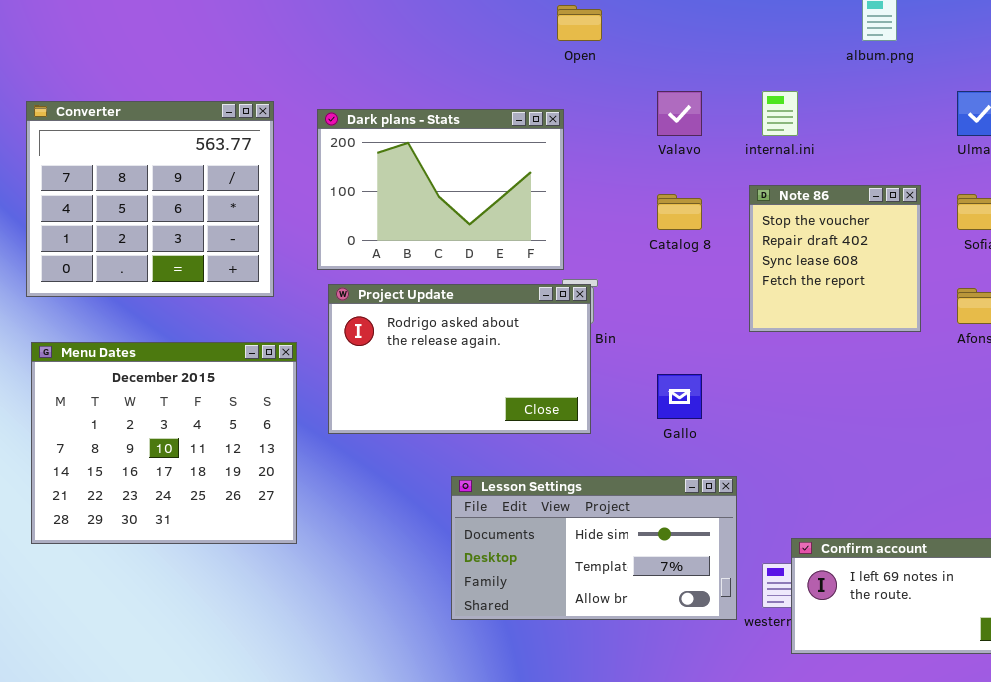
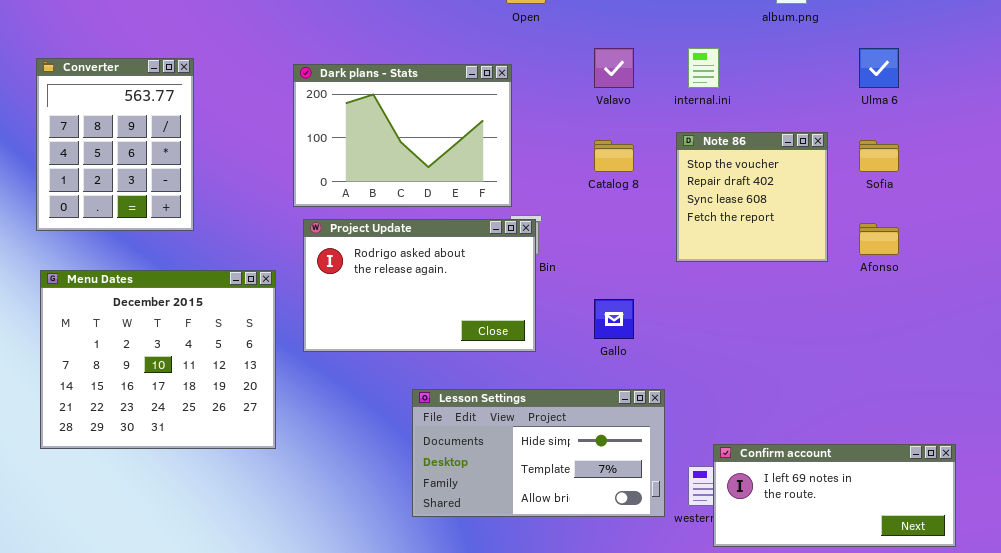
Converter: [26,101,274,297] -> [36,58,194,231], resized

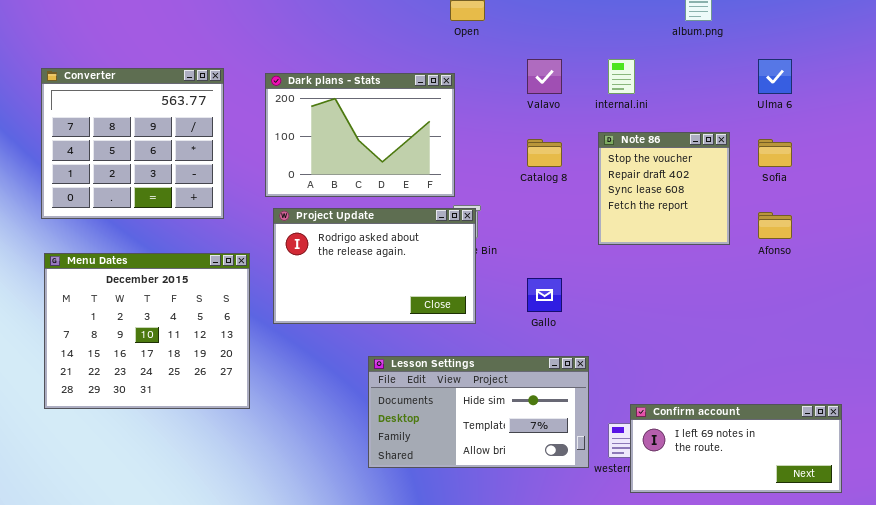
Converter: [36,58,194,231] -> [41,68,224,219], resized

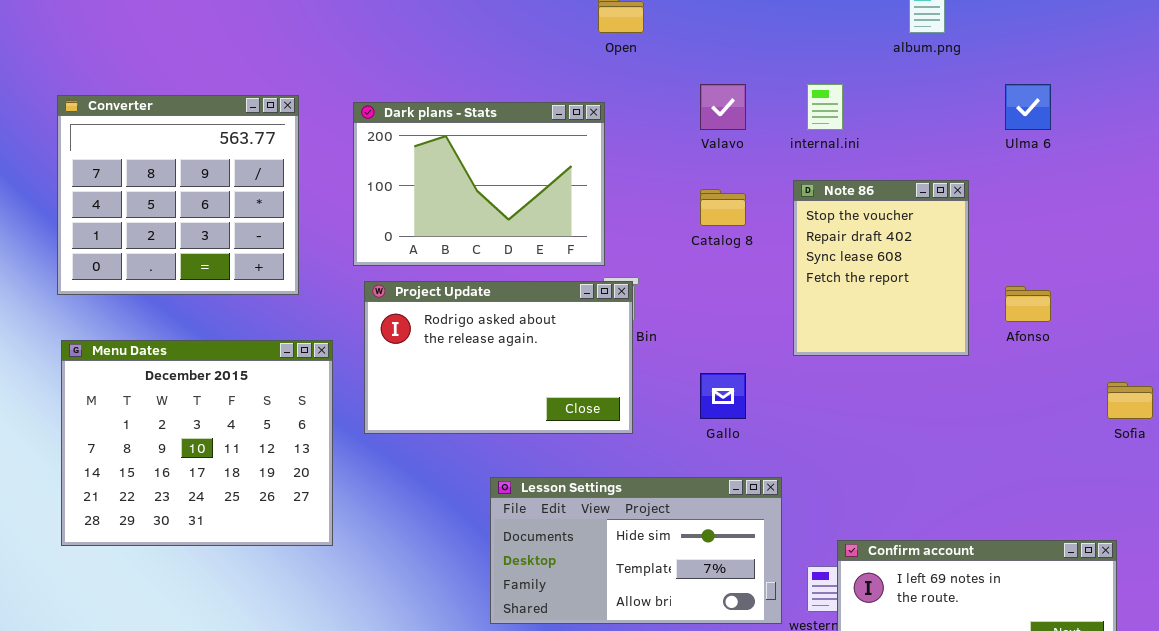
Note 86: [598,132,730,245] -> [793,180,969,356], resized
Sofia: [758,139,792,167] -> [1107,382,1153,419], moved

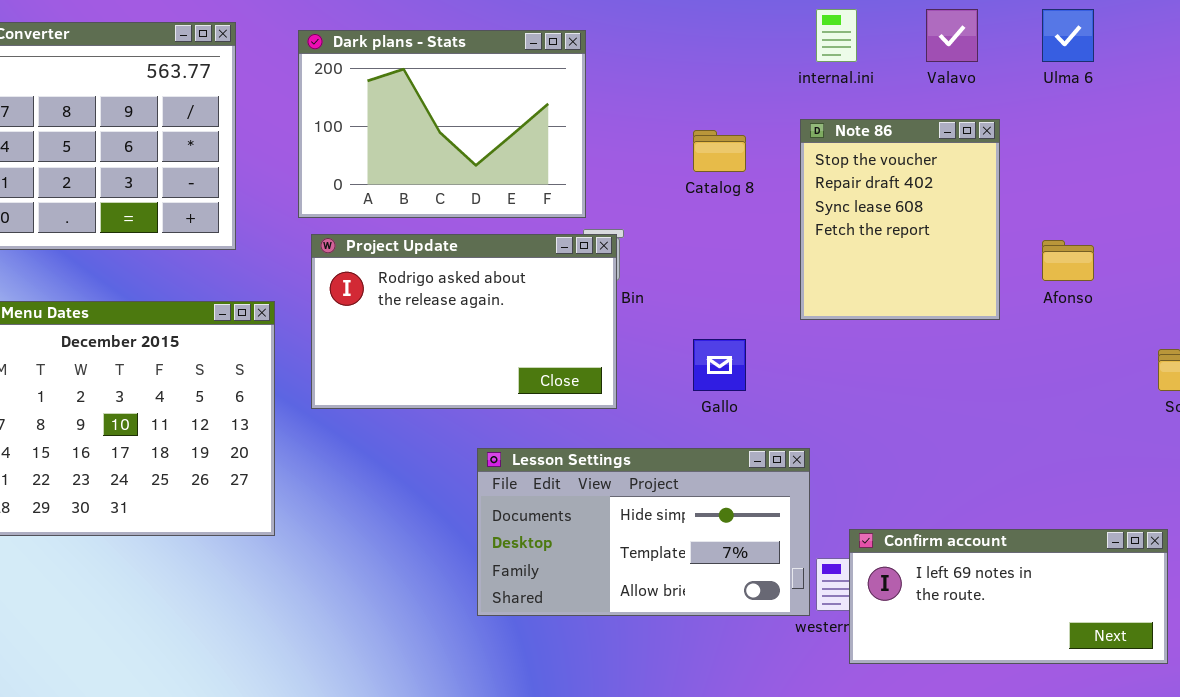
Valavo: [700,84,746,130] -> [926,9,978,62], moved
Lesson Settings: [490,477,782,624] -> [477,448,810,616], moved

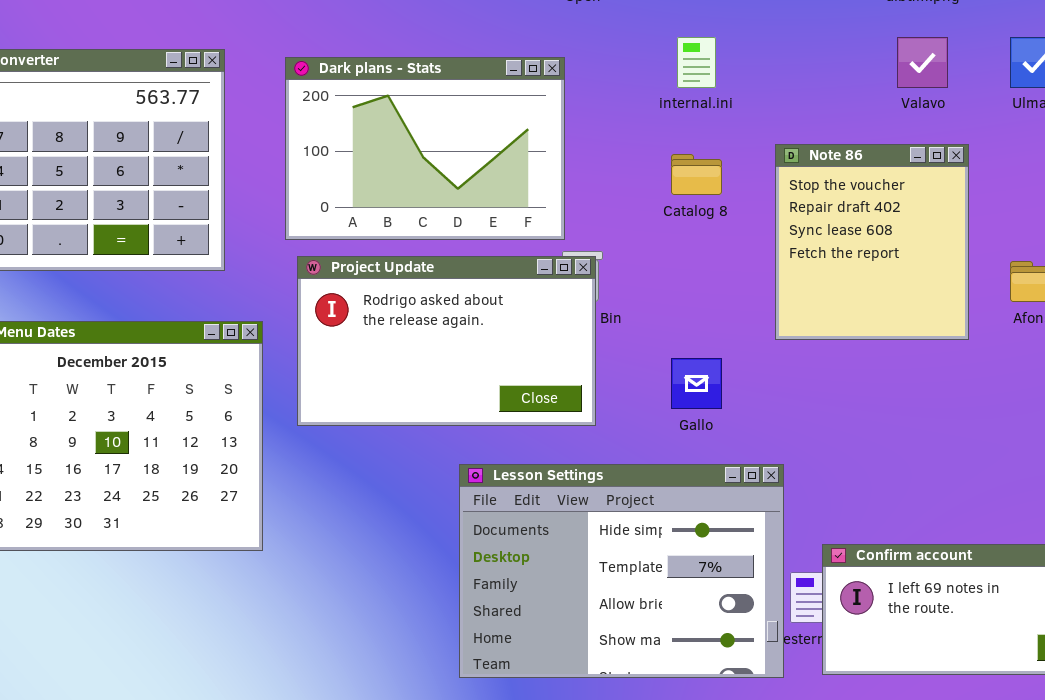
internal.ini: [816,9,857,62] -> [677,37,716,88], moved
Lesson Settings: [477,448,810,616] -> [459,464,784,678], resized

